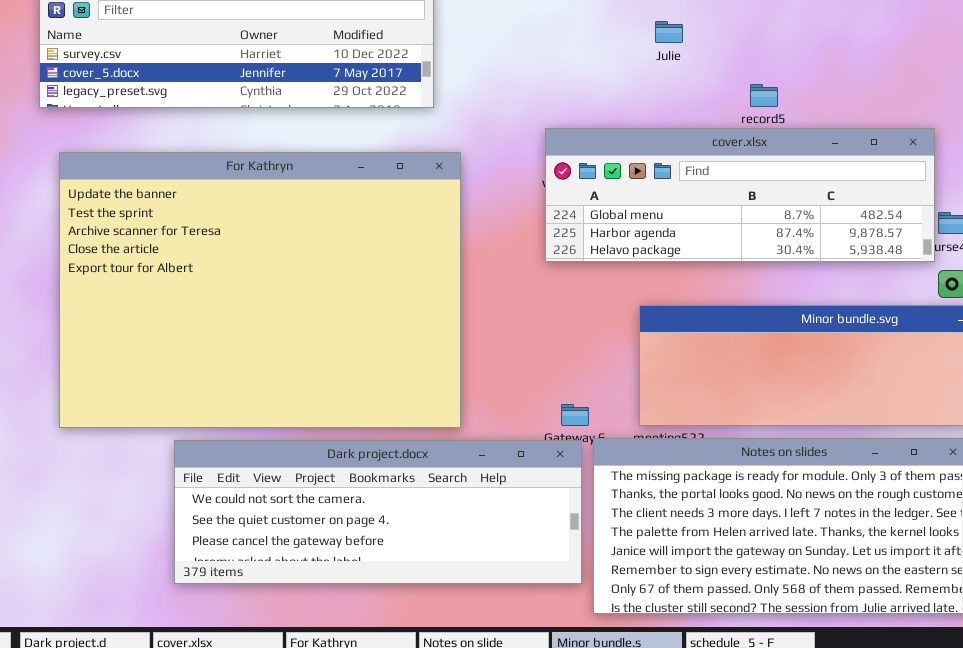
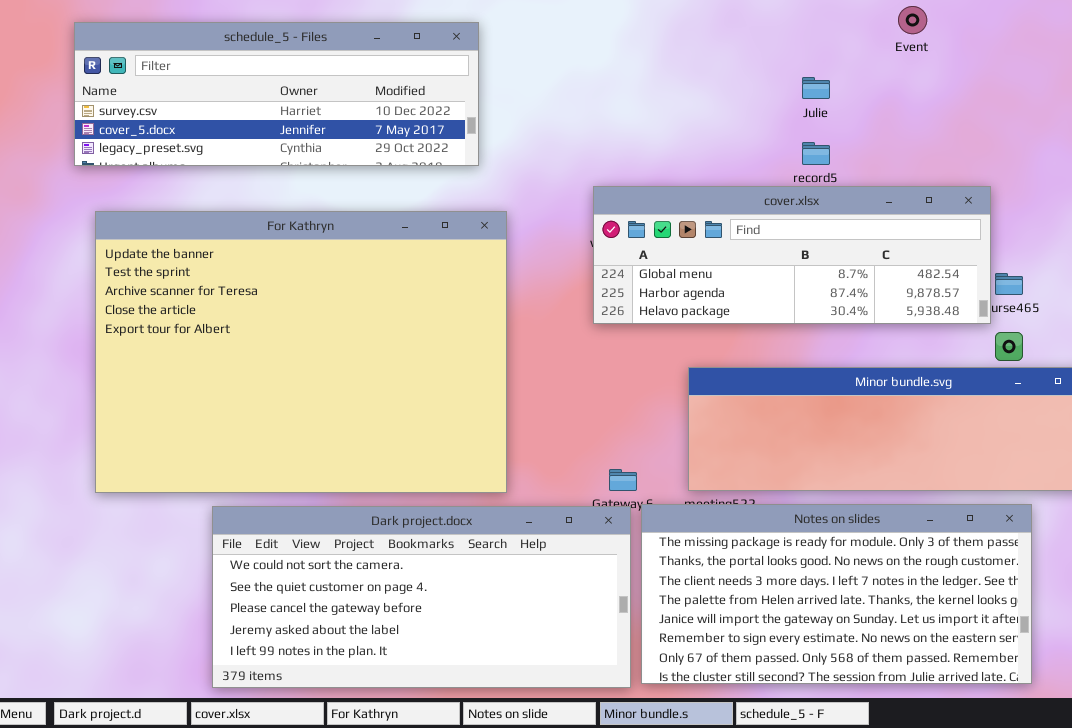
Julie: [655,21,683,43] -> [802,77,830,99], moved
Dark project.docx: [174,440,582,584] -> [212,506,631,688], resized

